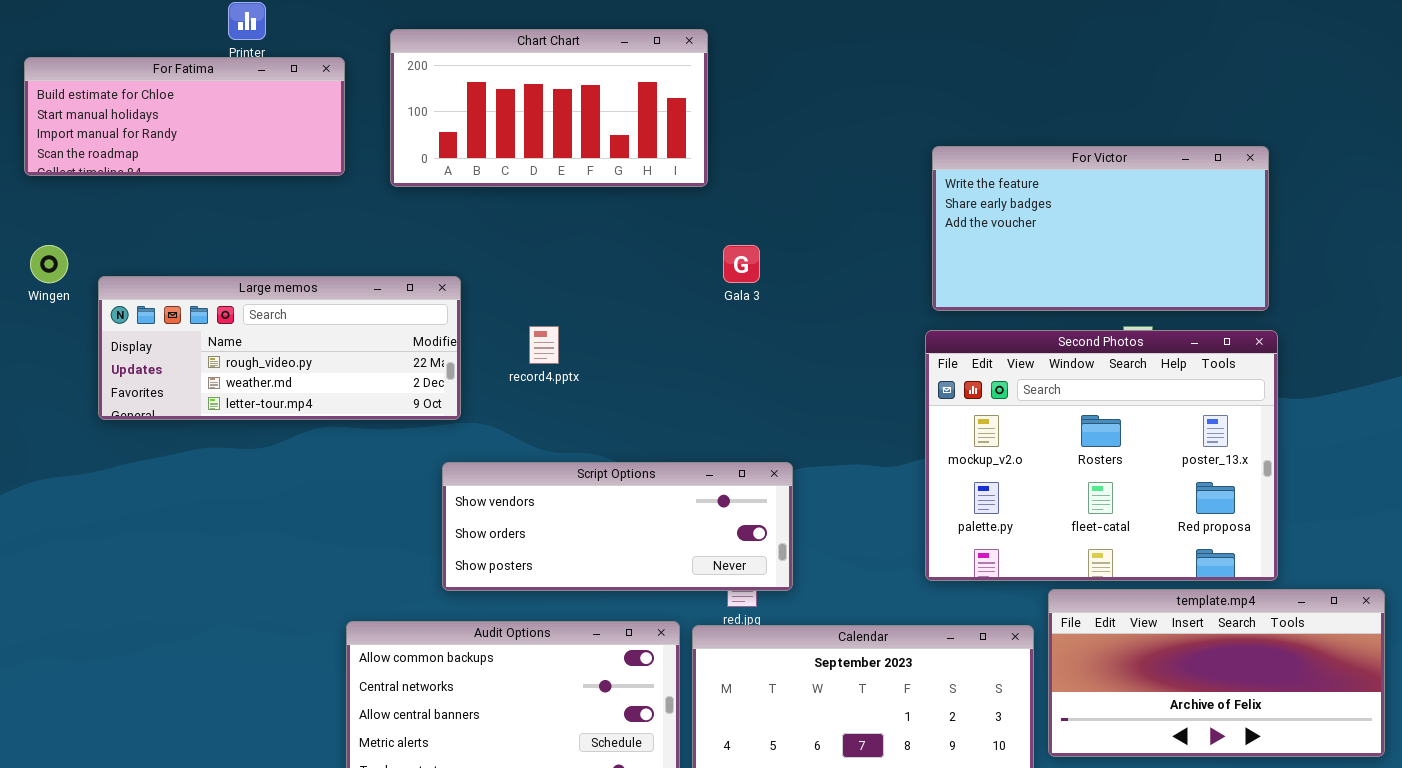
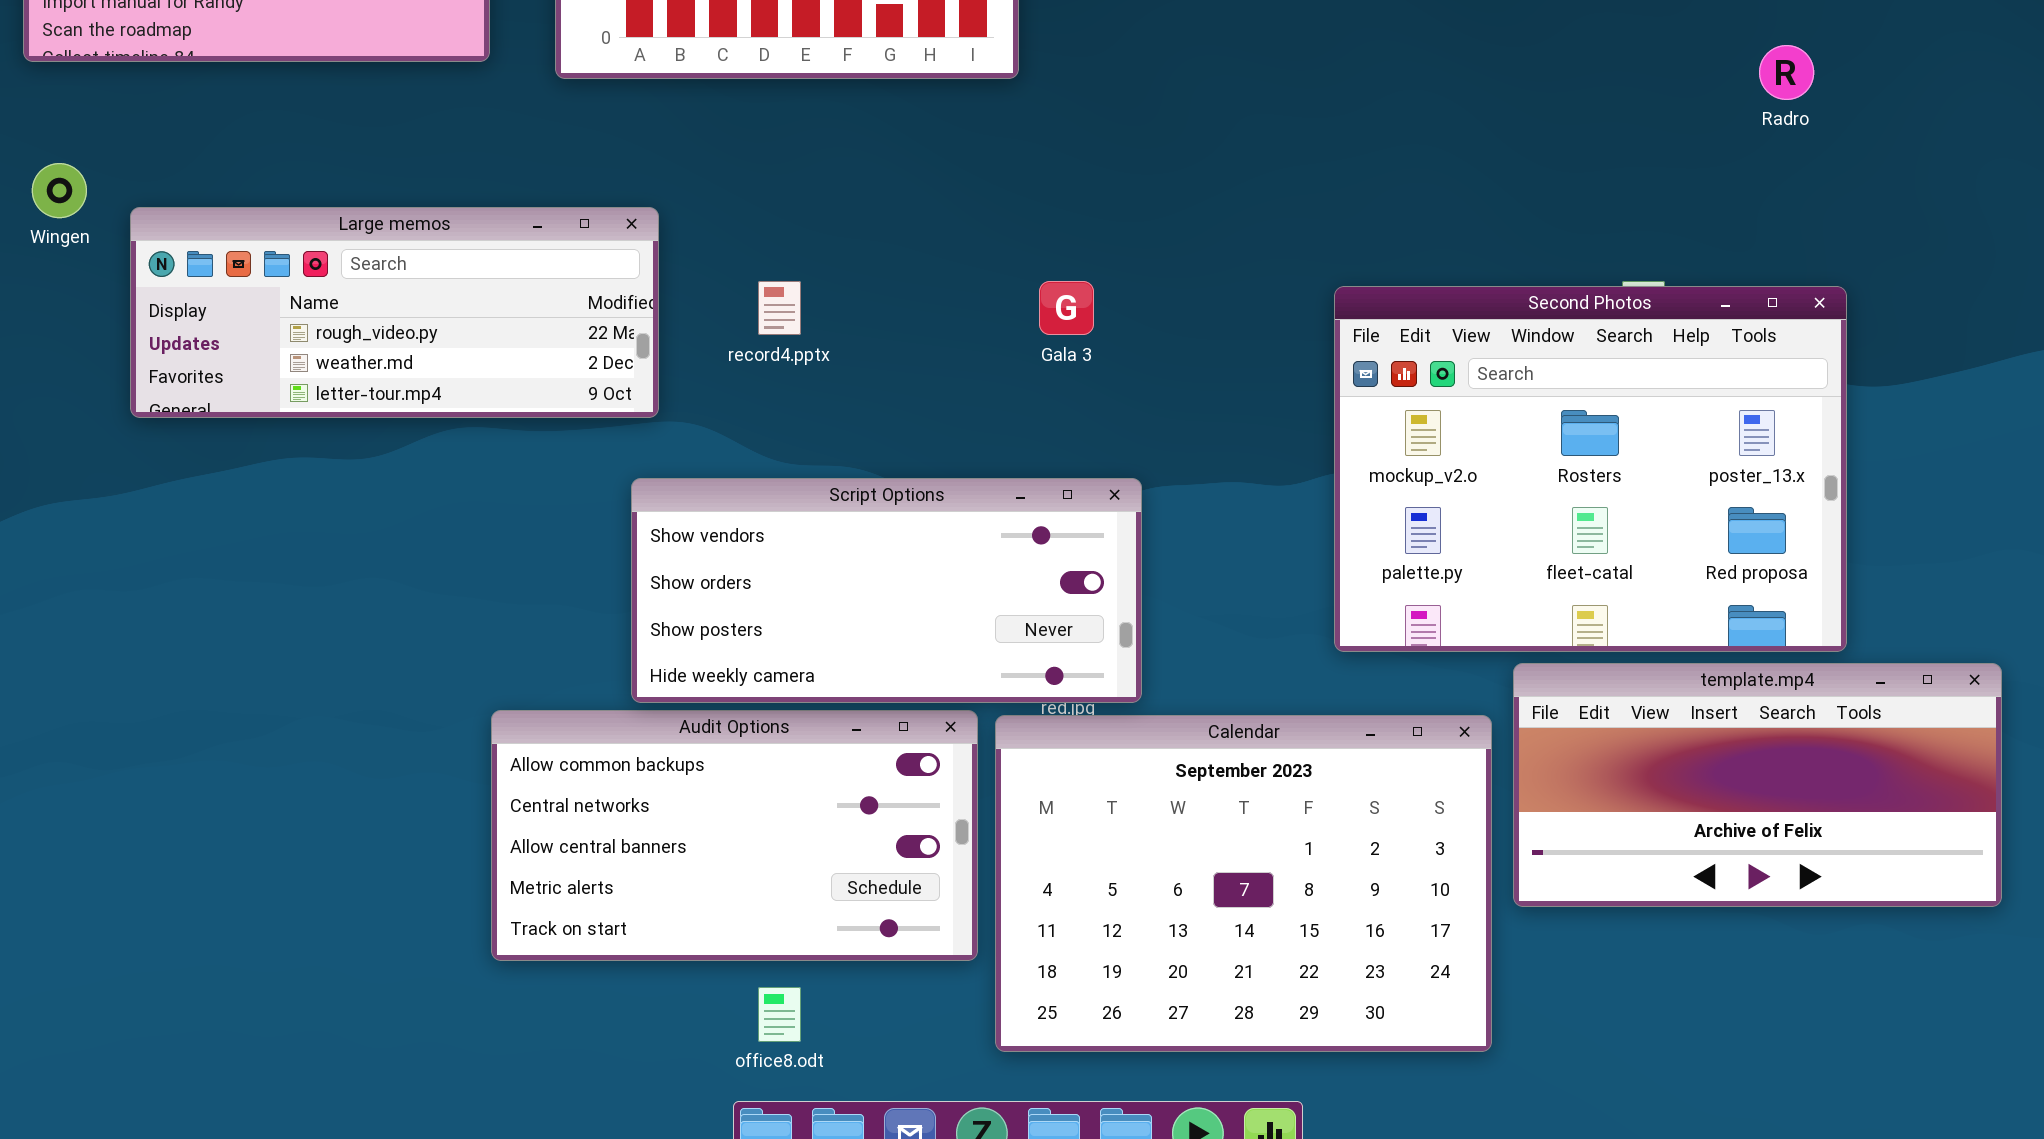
For Victor: [932,146,1269,311] -> none, closed
Gala 3: [723,245,760,283] -> [1039,281,1094,335], moved
Script Options: [442,462,793,591] -> [631,478,1142,703], resized

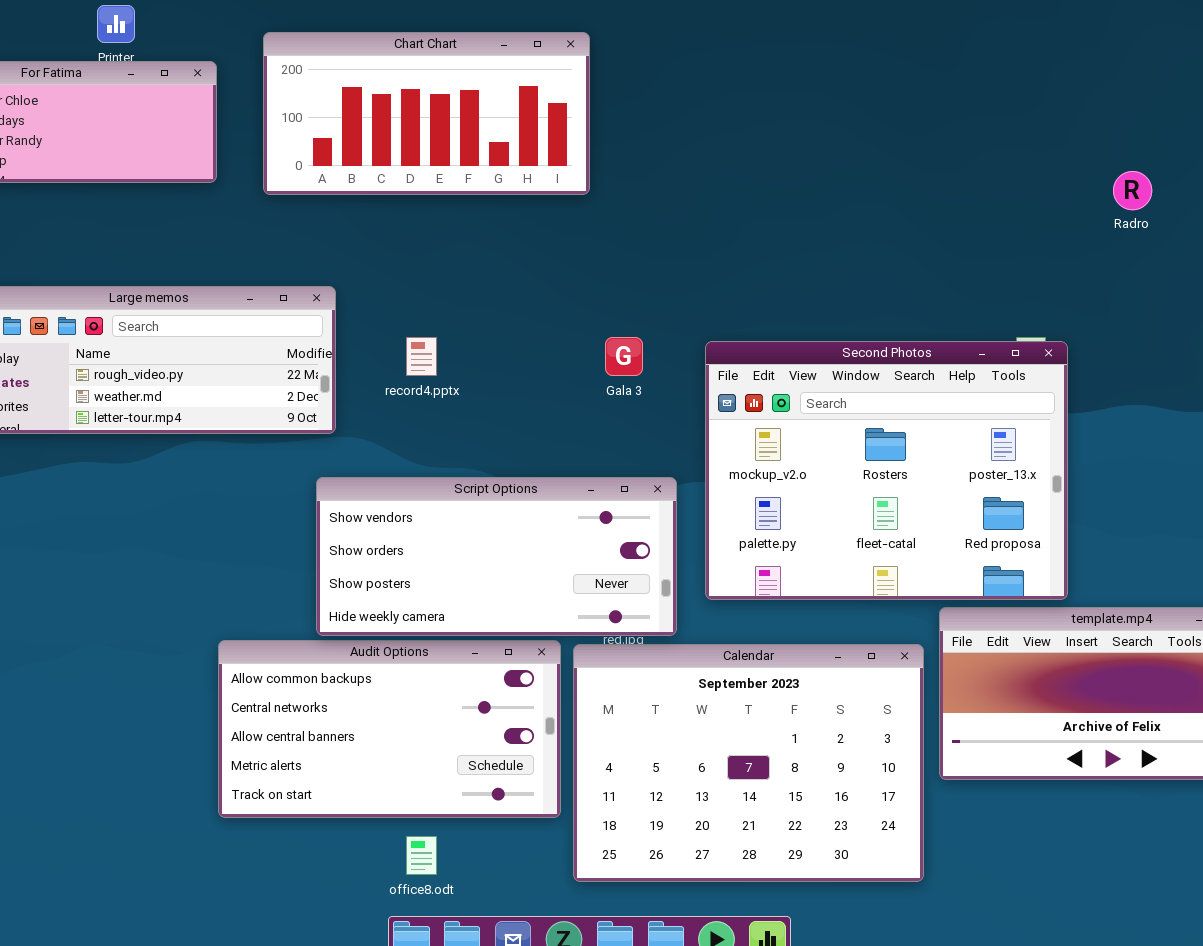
Second Photos: [1334,286,1847,652] -> [705,341,1068,600], moved

